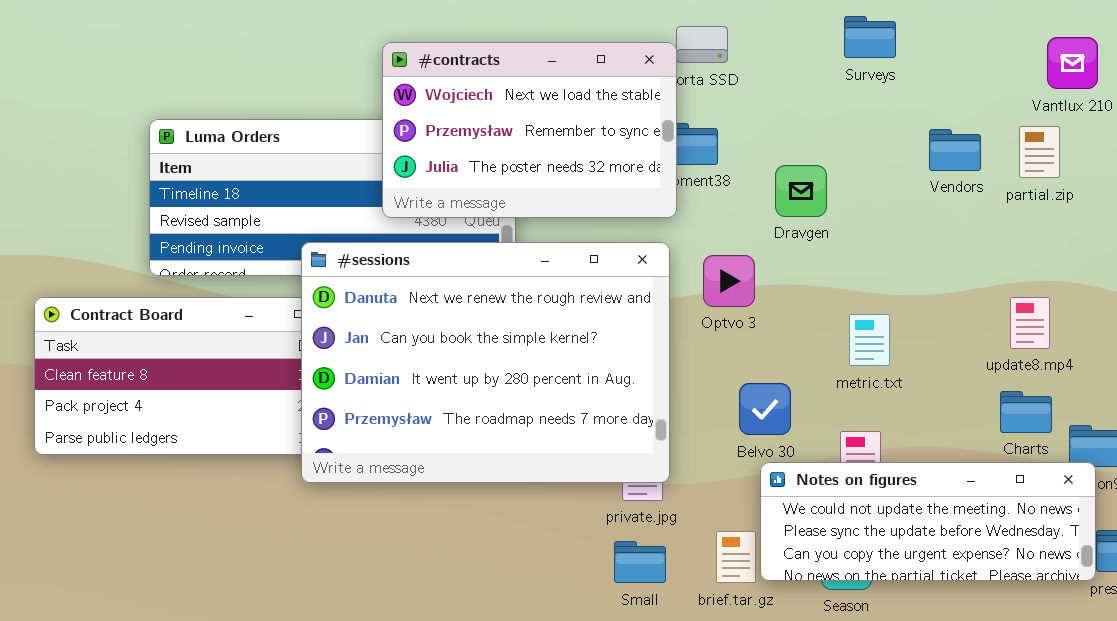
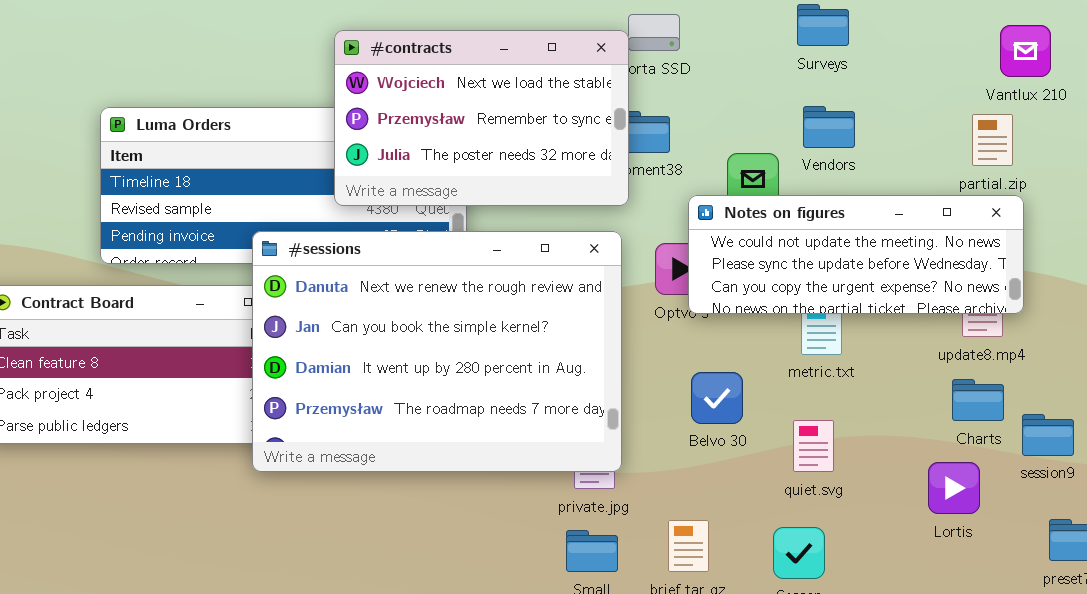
Vendors: [929,129,981,171] -> [803,106,855,148], moved
Notes on figures: [760,462,1096,581] -> [688,195,1024,314], moved

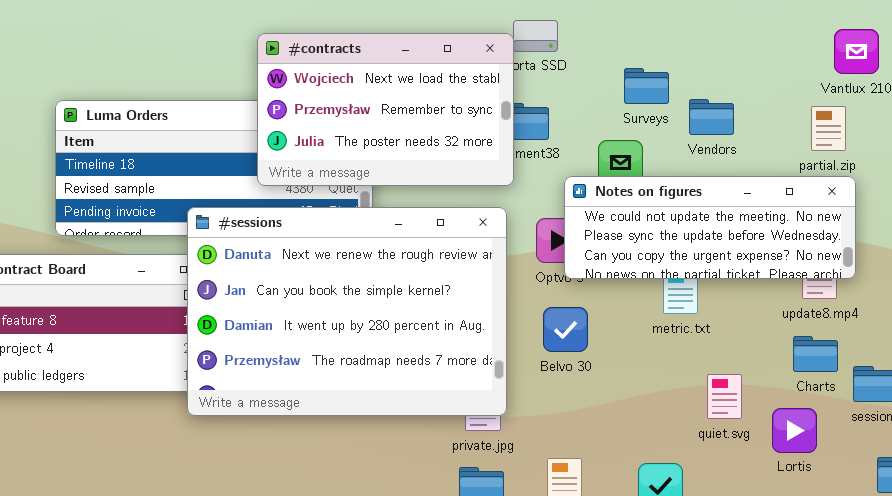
Surveys: [797,4,849,46] -> [624,68,669,104], moved
Vendors: [803,106,855,148] -> [689,99,734,135], moved
Belvo 30: [691,372,743,424] -> [543,307,588,352], moved
quiet.svg: [793,420,834,472] -> [707,374,742,419], moved

